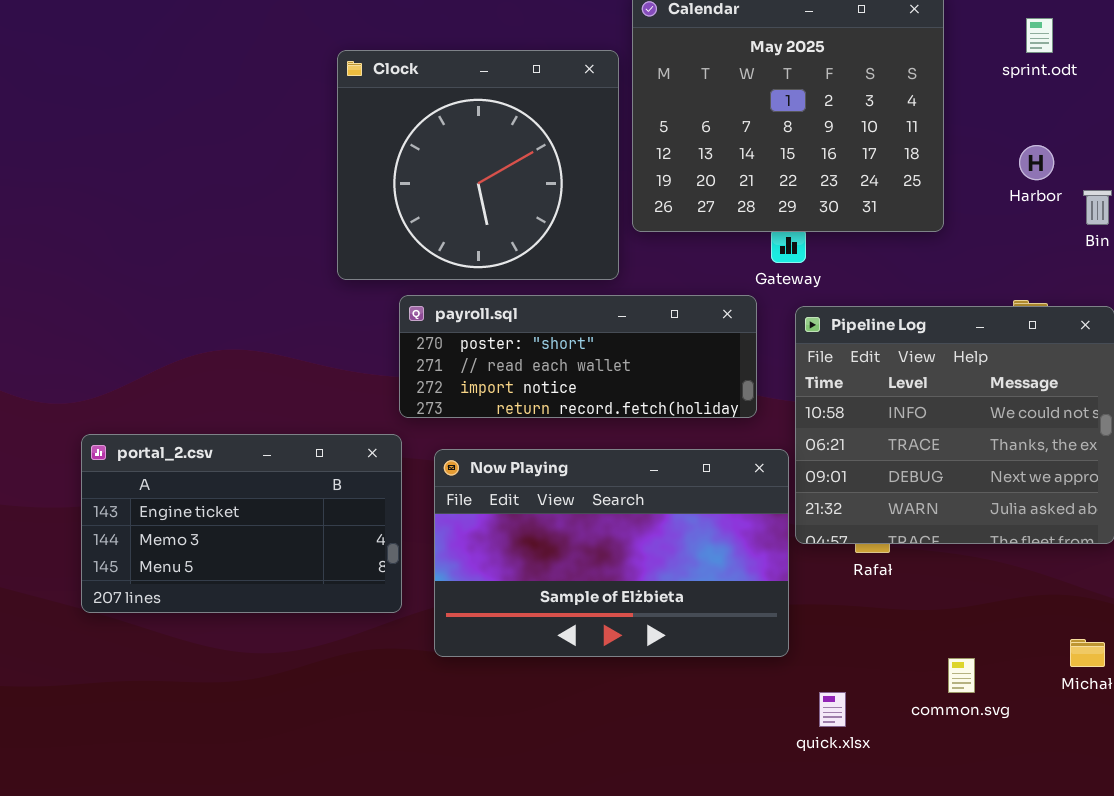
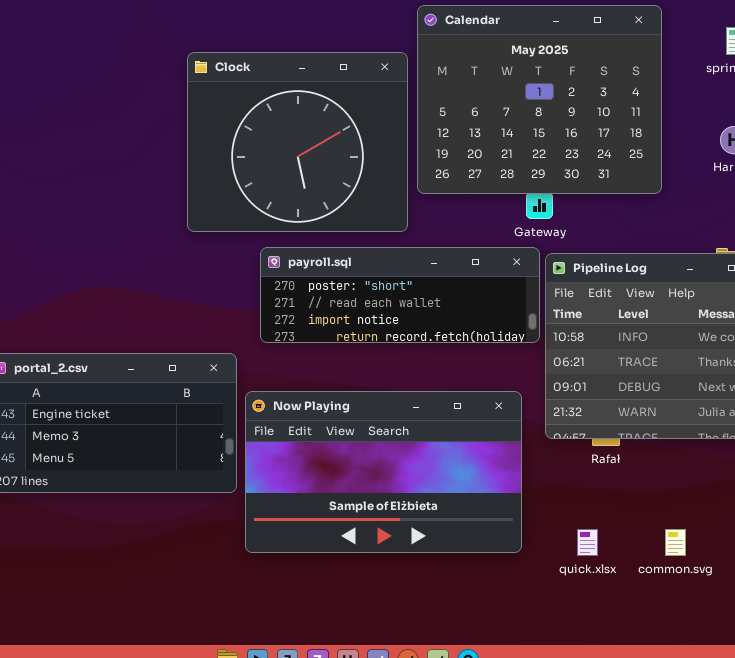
payroll.sql: [399,295,757,418] -> [260,247,540,343], moved
Now Playing: [434,449,789,657] -> [245,391,522,553], moved
quick.xlsx: [819,692,846,727] -> [577,529,598,556], moved

